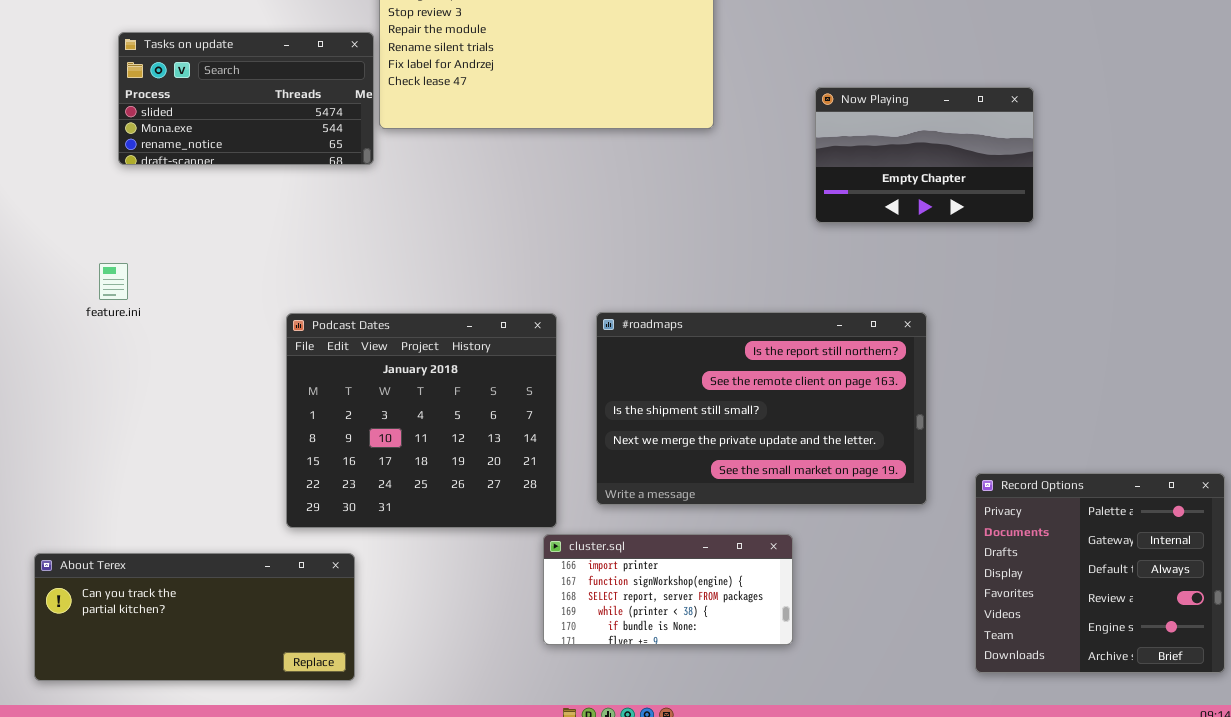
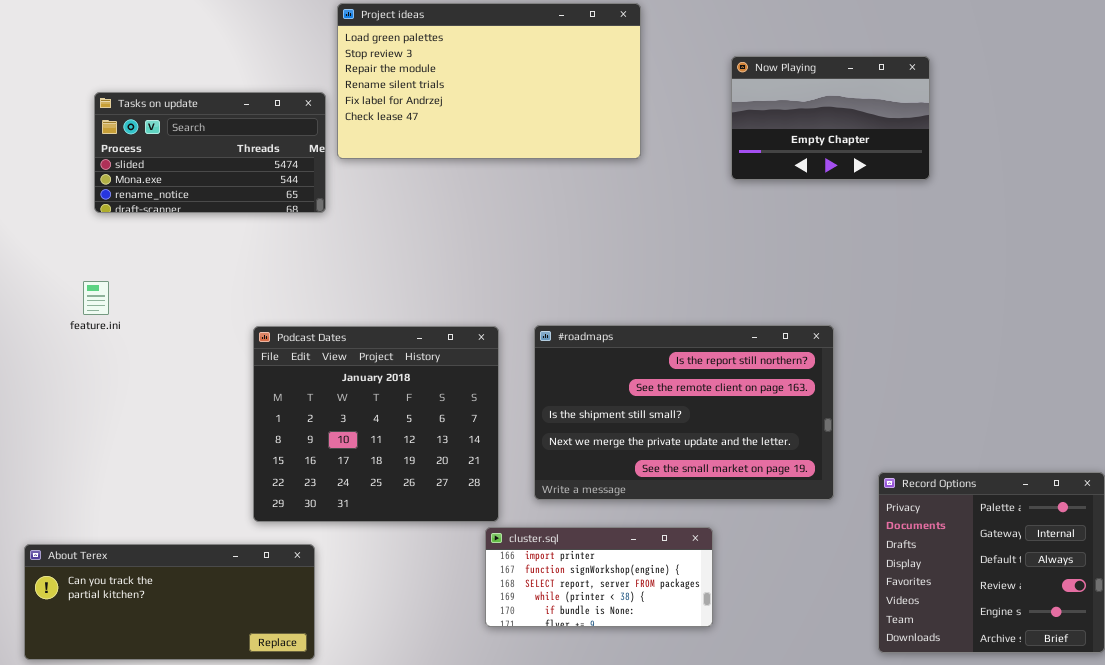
Tasks on update: [118,32,374,165] -> [94,92,326,213], moved
Now Playing: [815,87,1034,223] -> [731,56,930,180], moved

